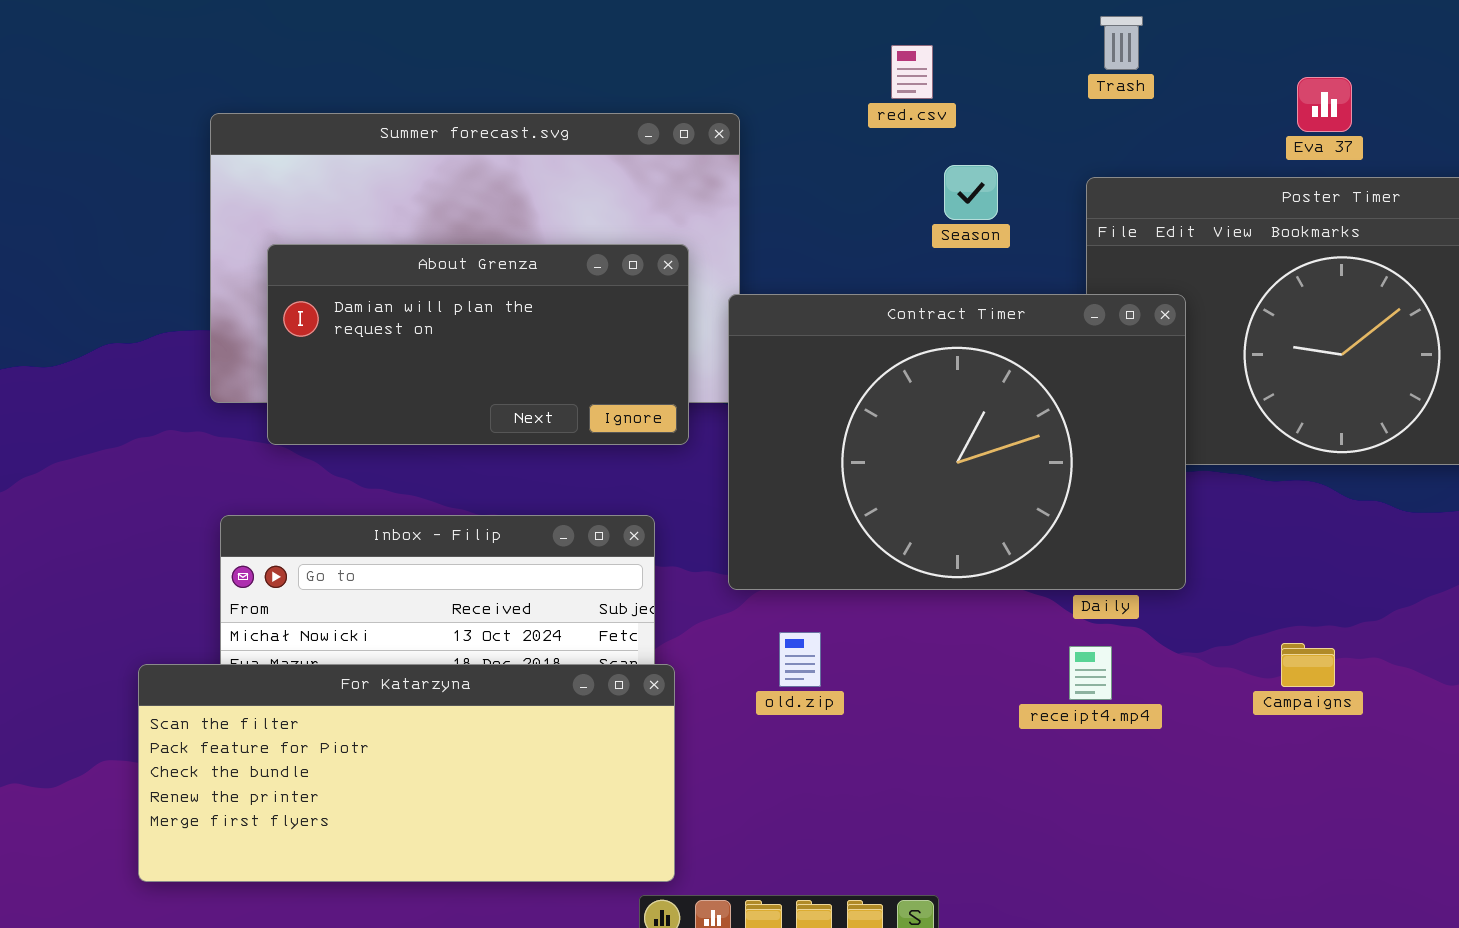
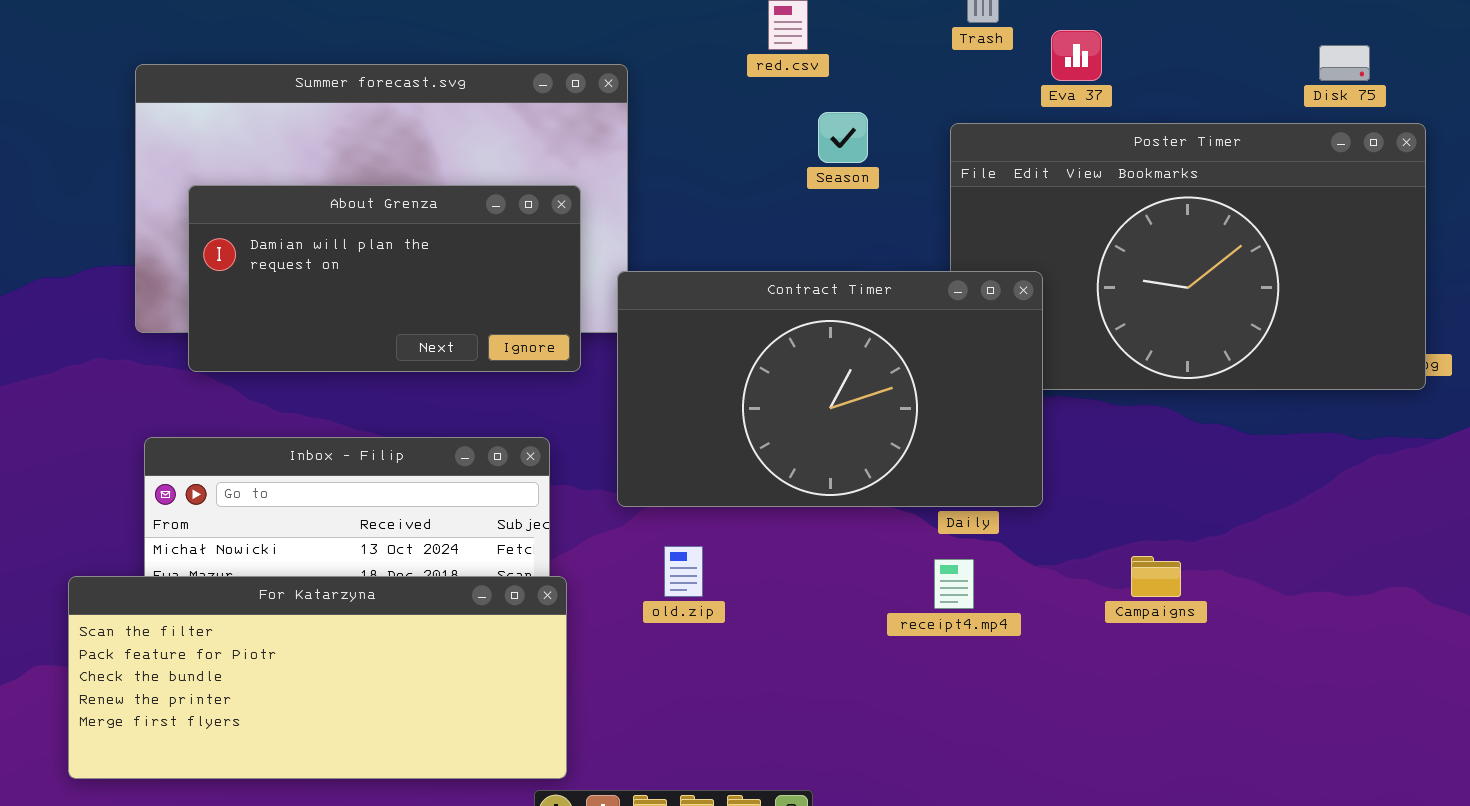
Eva 37: [1297,77,1352,132] -> [1051,30,1102,81], moved
Contract Timer: [728,294,1186,590] -> [617,271,1043,507], resized

